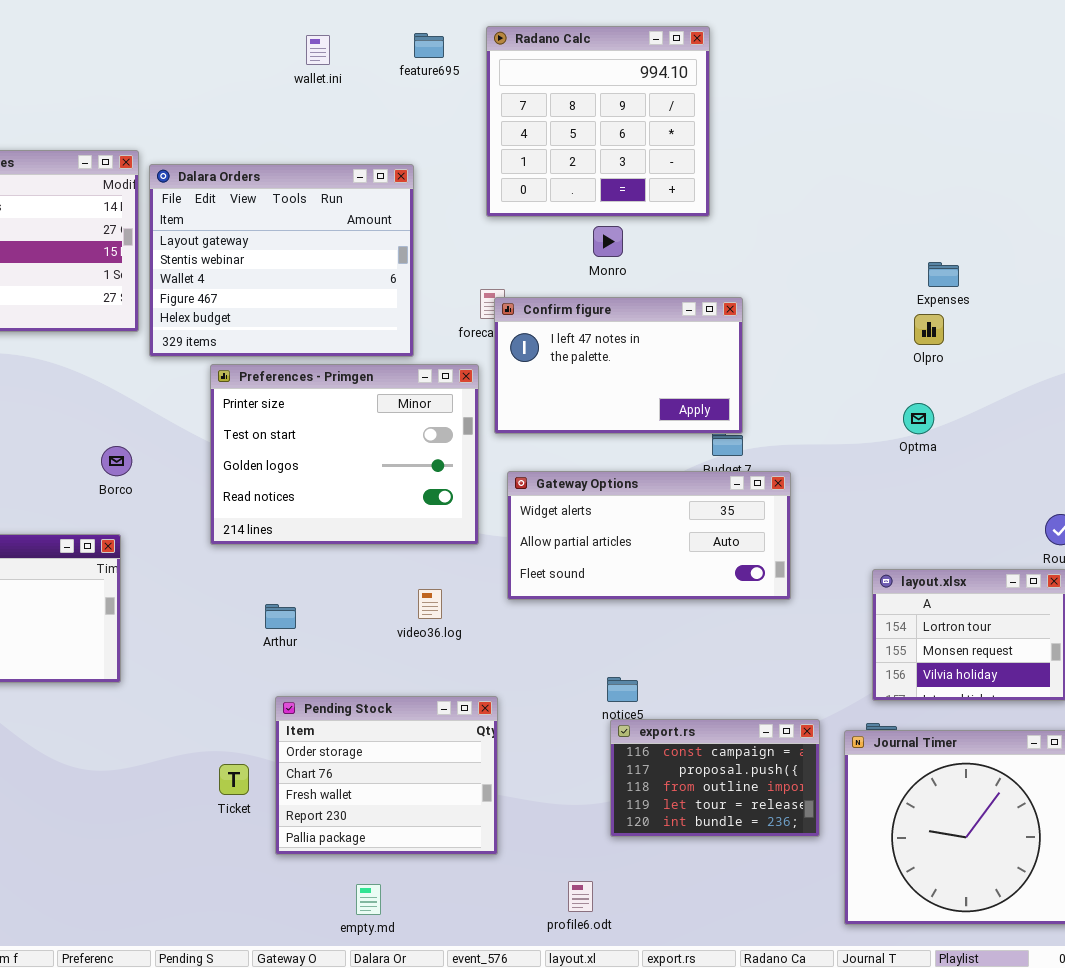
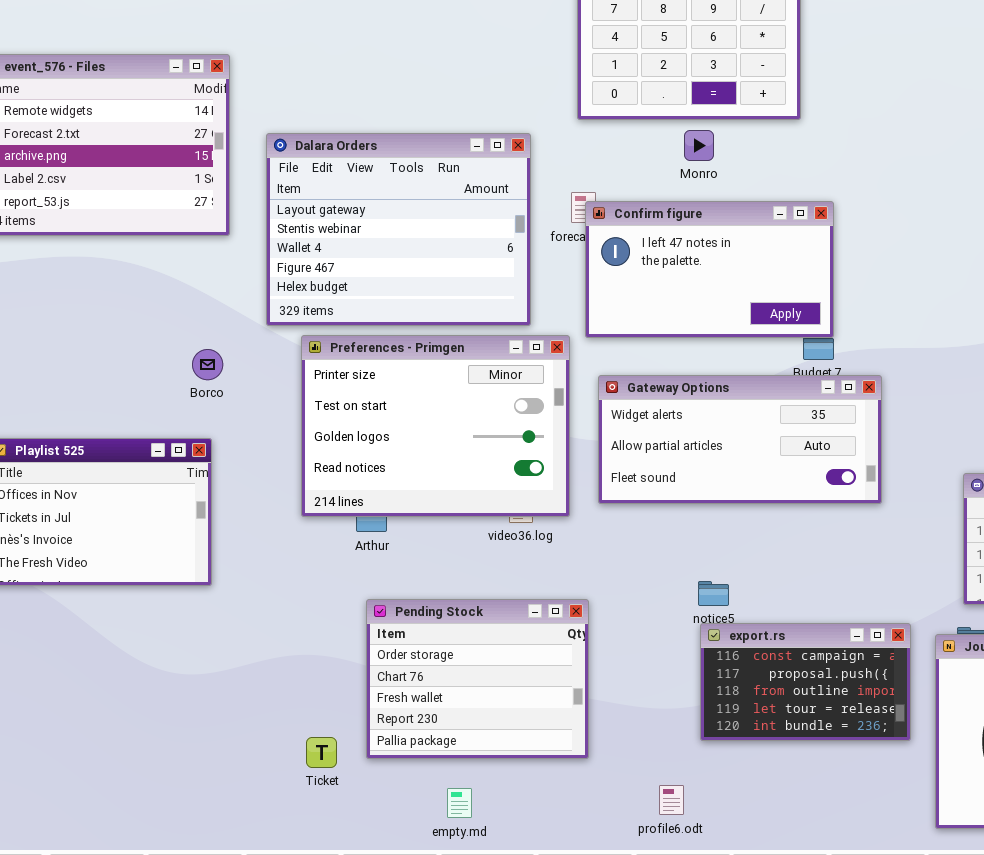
Dalara Orders: [149,164,414,357] -> [266,133,531,326], moved
Preferences - Primgen: [210,364,479,545] -> [301,335,570,517], moved
Ticket: [219,764,249,795] -> [306,737,337,768], moved

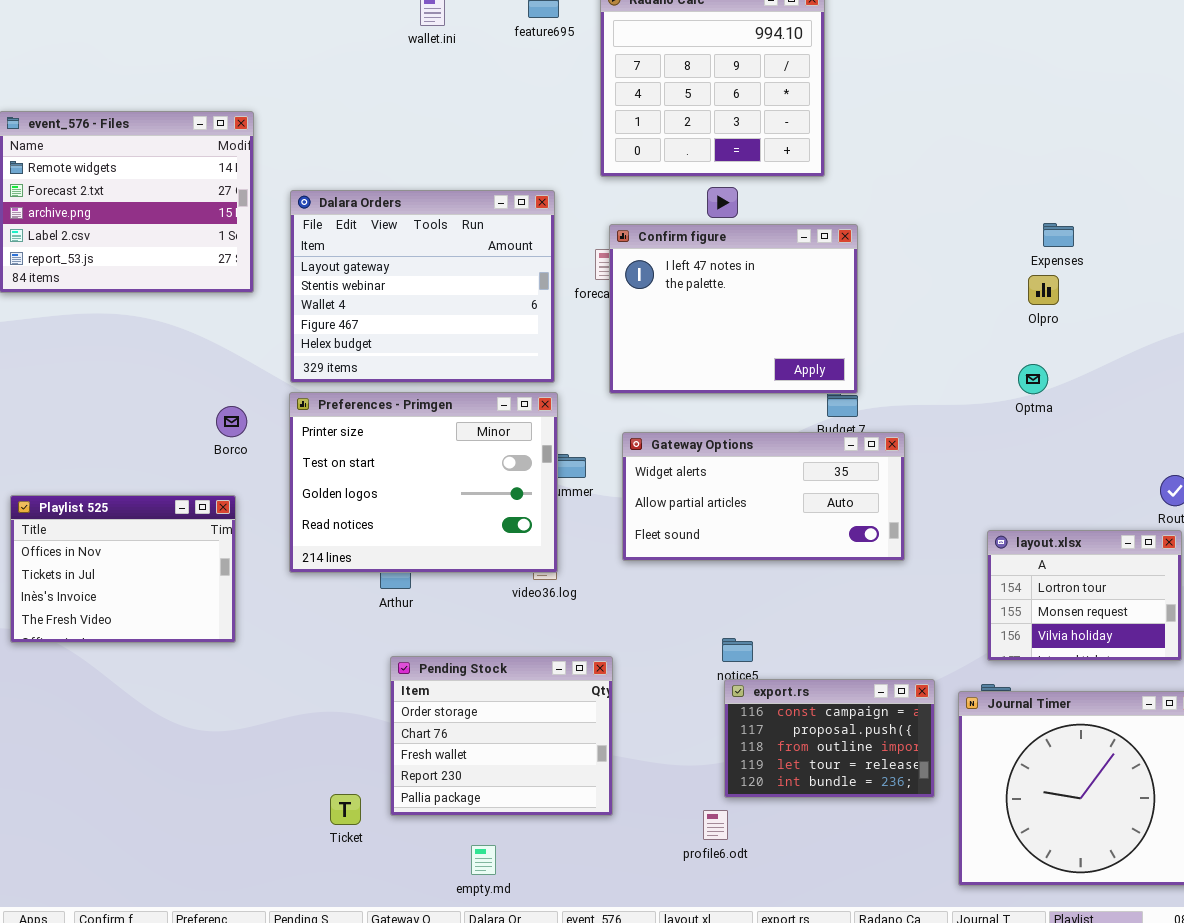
Confirm figure: [585,201,834,338] -> [609,224,858,394], resized
Preferences - Primgen: [301,335,570,517] -> [289,392,558,573], moved
profile6.odt: [659,785,684,815] -> [703,810,728,840], moved

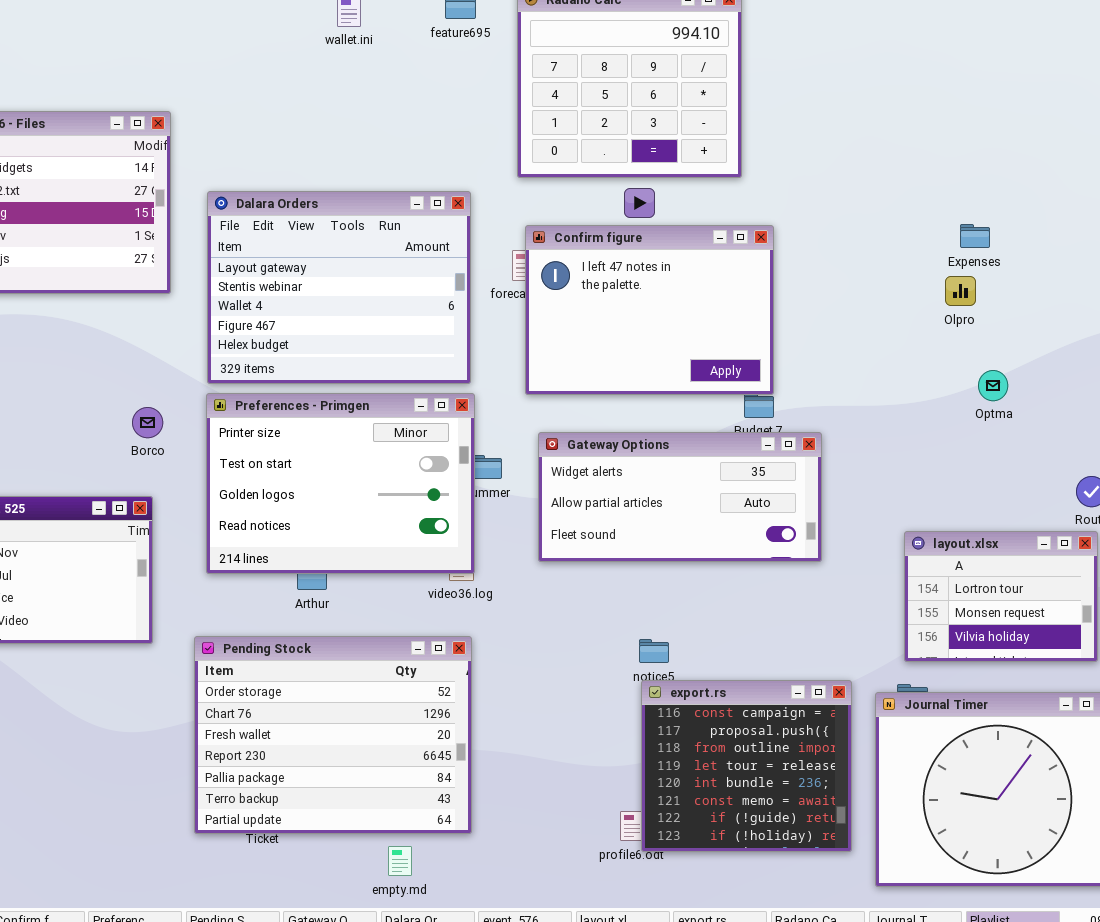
Optma: [1018,364,1048,394] -> [978,370,1008,401], moved
Pending Stock: [390,656,613,816] -> [194,636,472,834], moved, resized
export.rs: [724,679,935,798] -> [641,680,852,852], resized

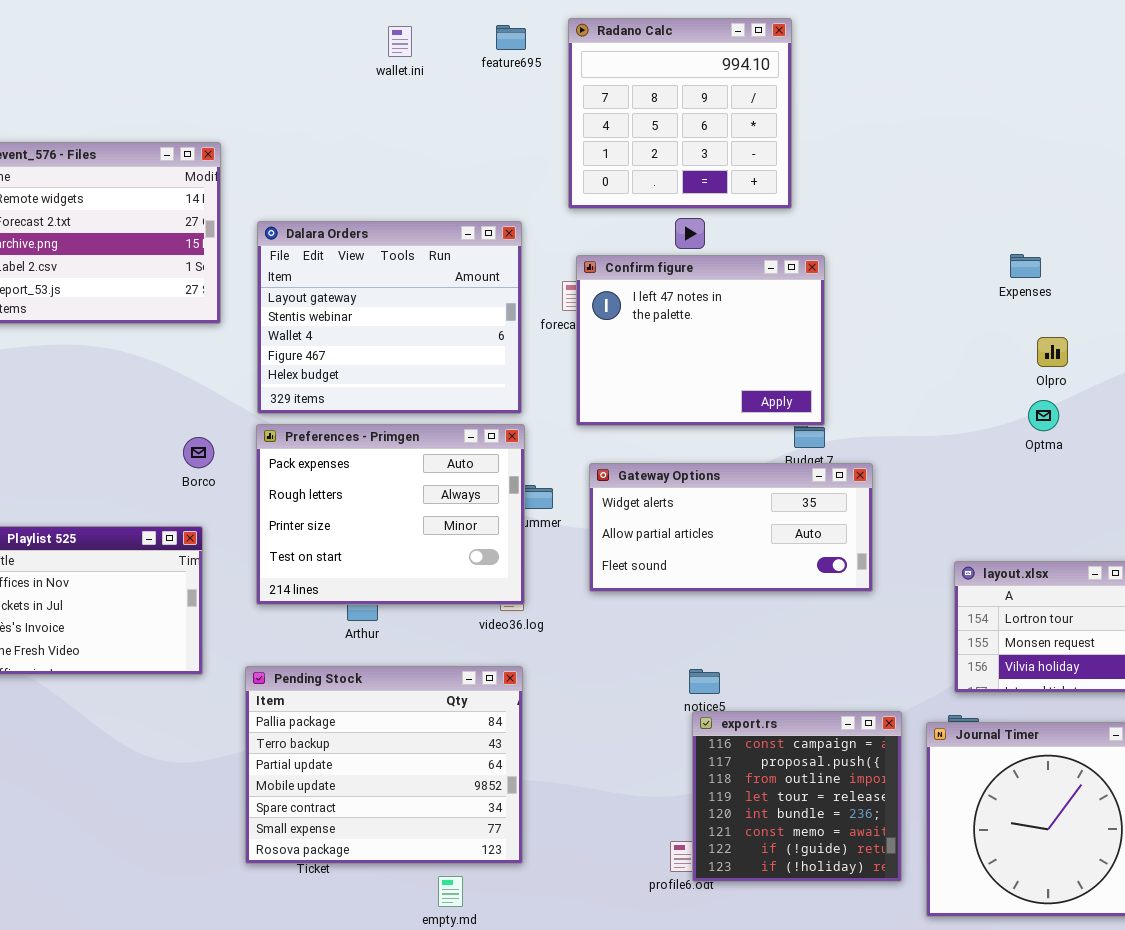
Olpro: [945,276,976,306] -> [1037,337,1068,367], moved
Preferences - Primgen: [206,393,475,574] -> [256,424,525,605], scrolled up 2 rows
Pending Stock: [194,636,472,834] -> [245,666,523,864], scrolled down 4 rows

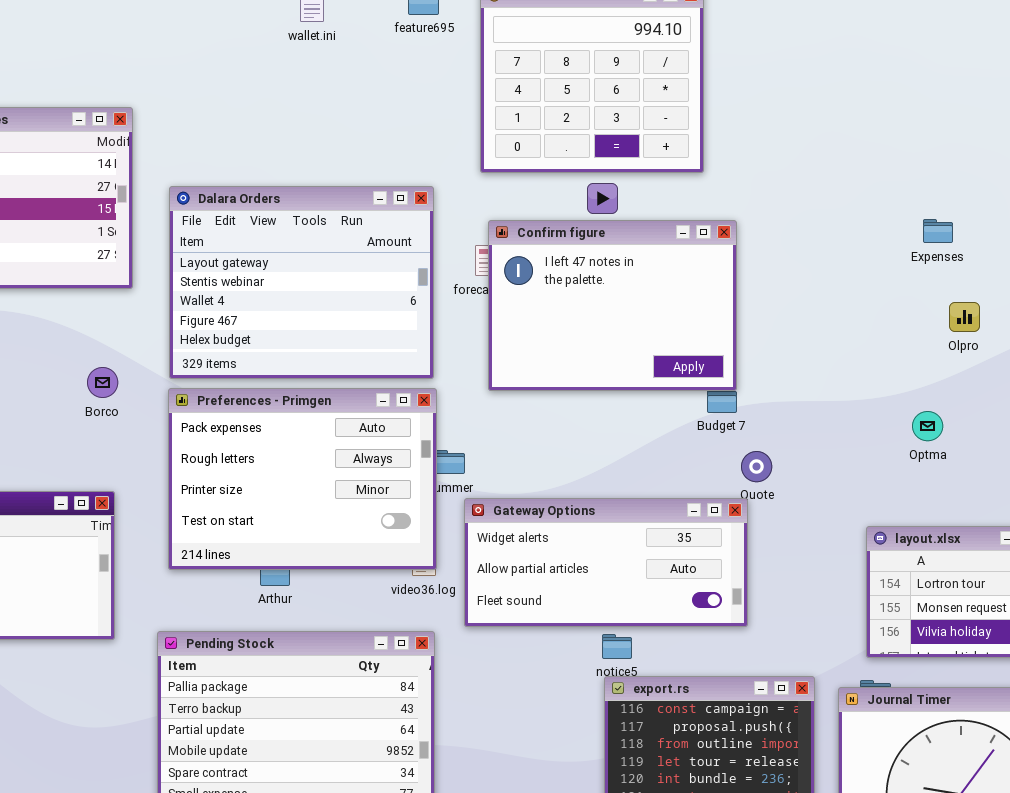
Optma: [1028,400,1059,431] -> [912,411,943,441], moved
Borco: [183,437,214,468] -> [87,367,118,398], moved
Gateway Options: [589,463,873,592] -> [464,498,748,627], moved

